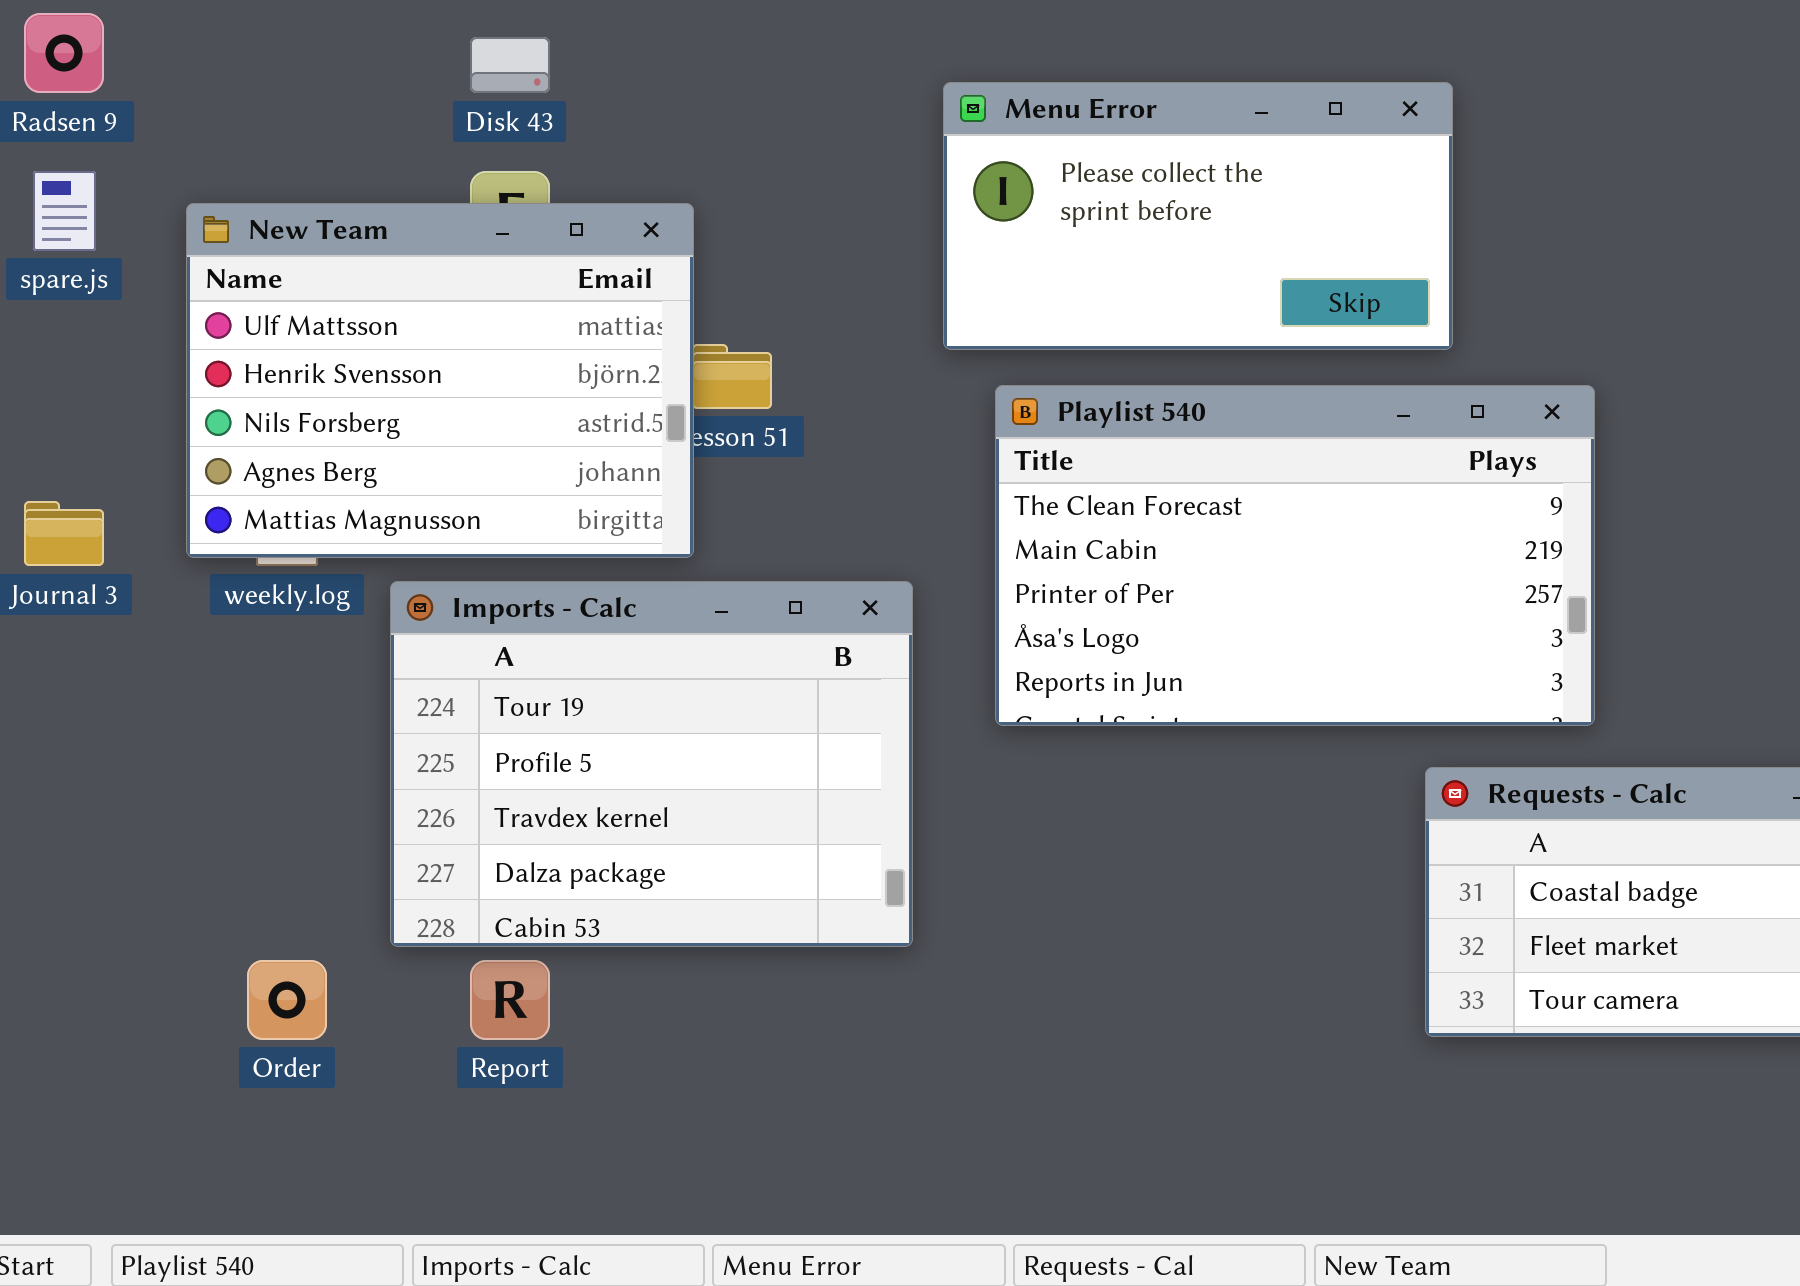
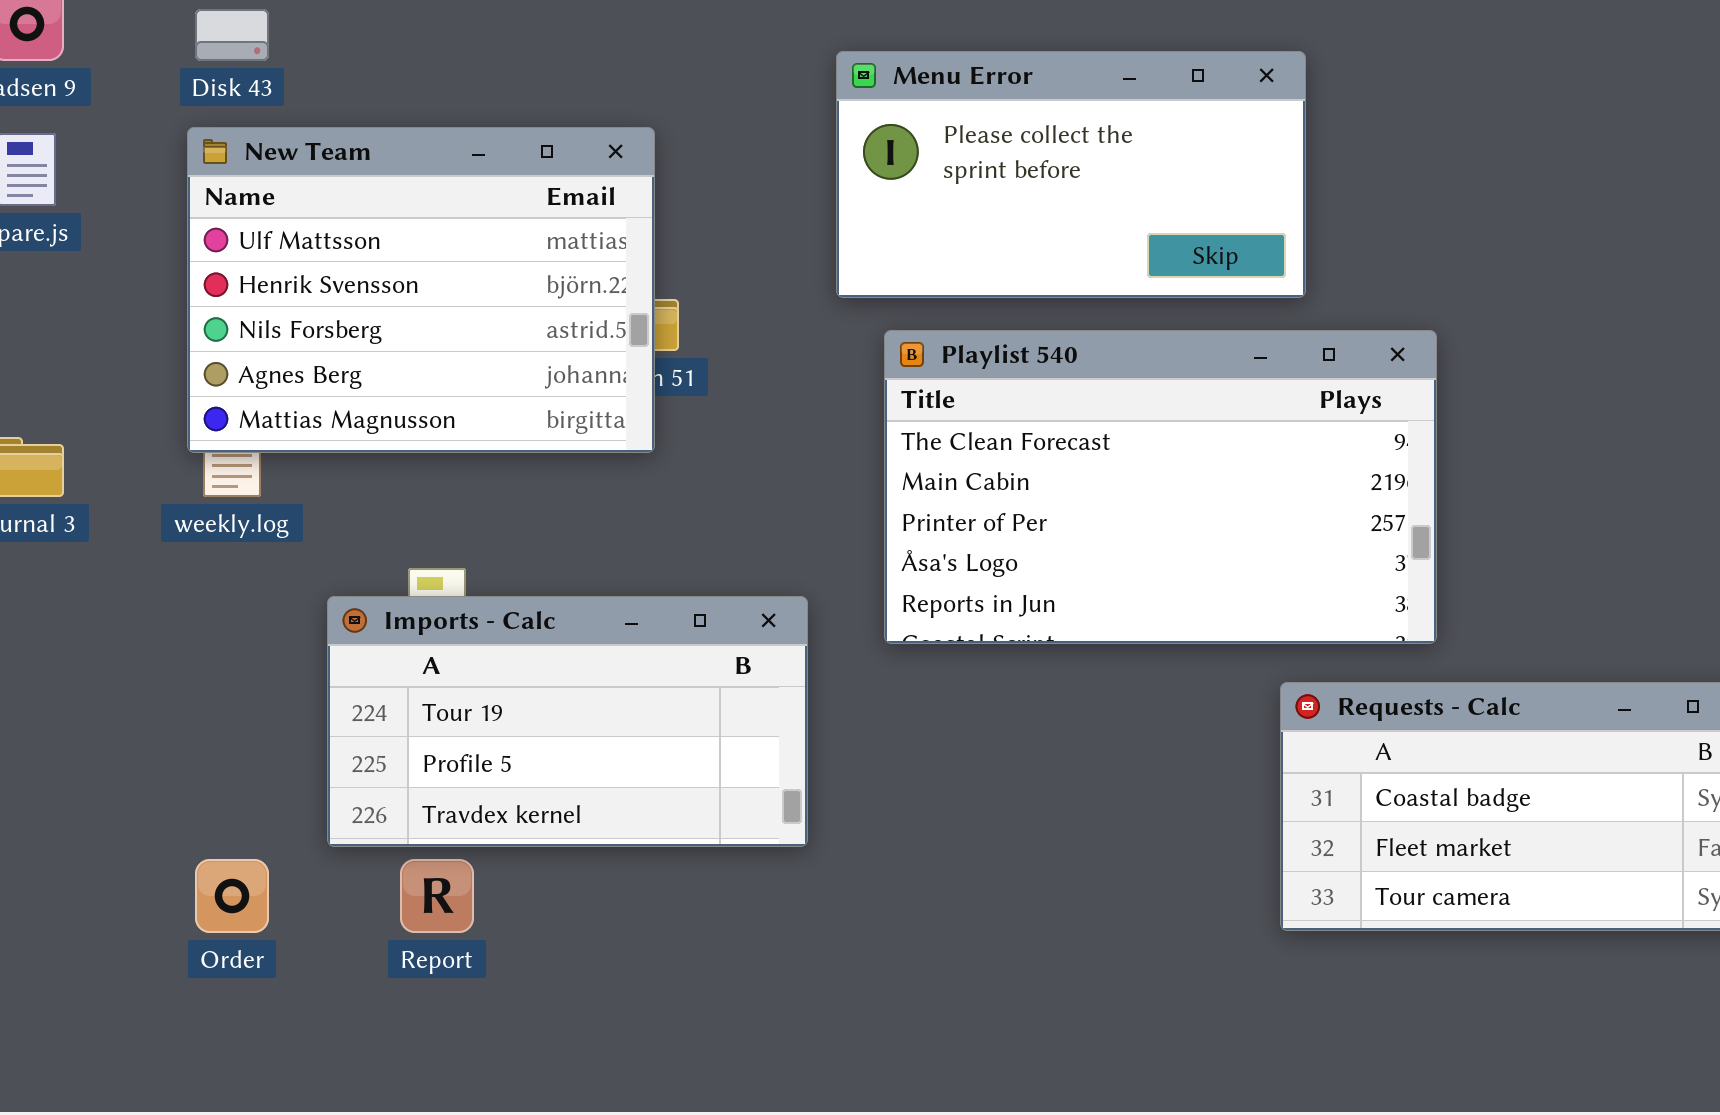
Disk 43: [470,37,550,93] -> [195,9,269,61], moved
New Team: [186,203,694,558] -> [187,127,655,453], moved
Imports - Calc: [390,581,913,947] -> [327,596,808,847], resized

